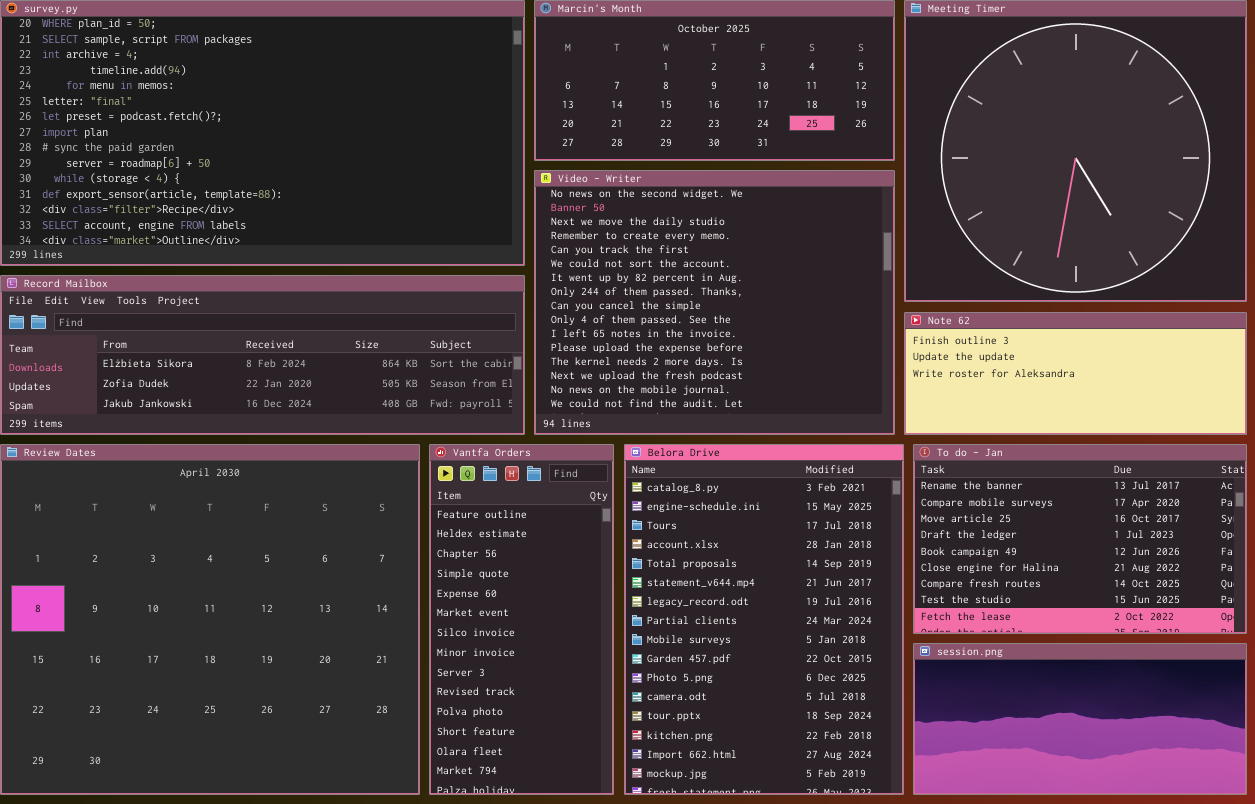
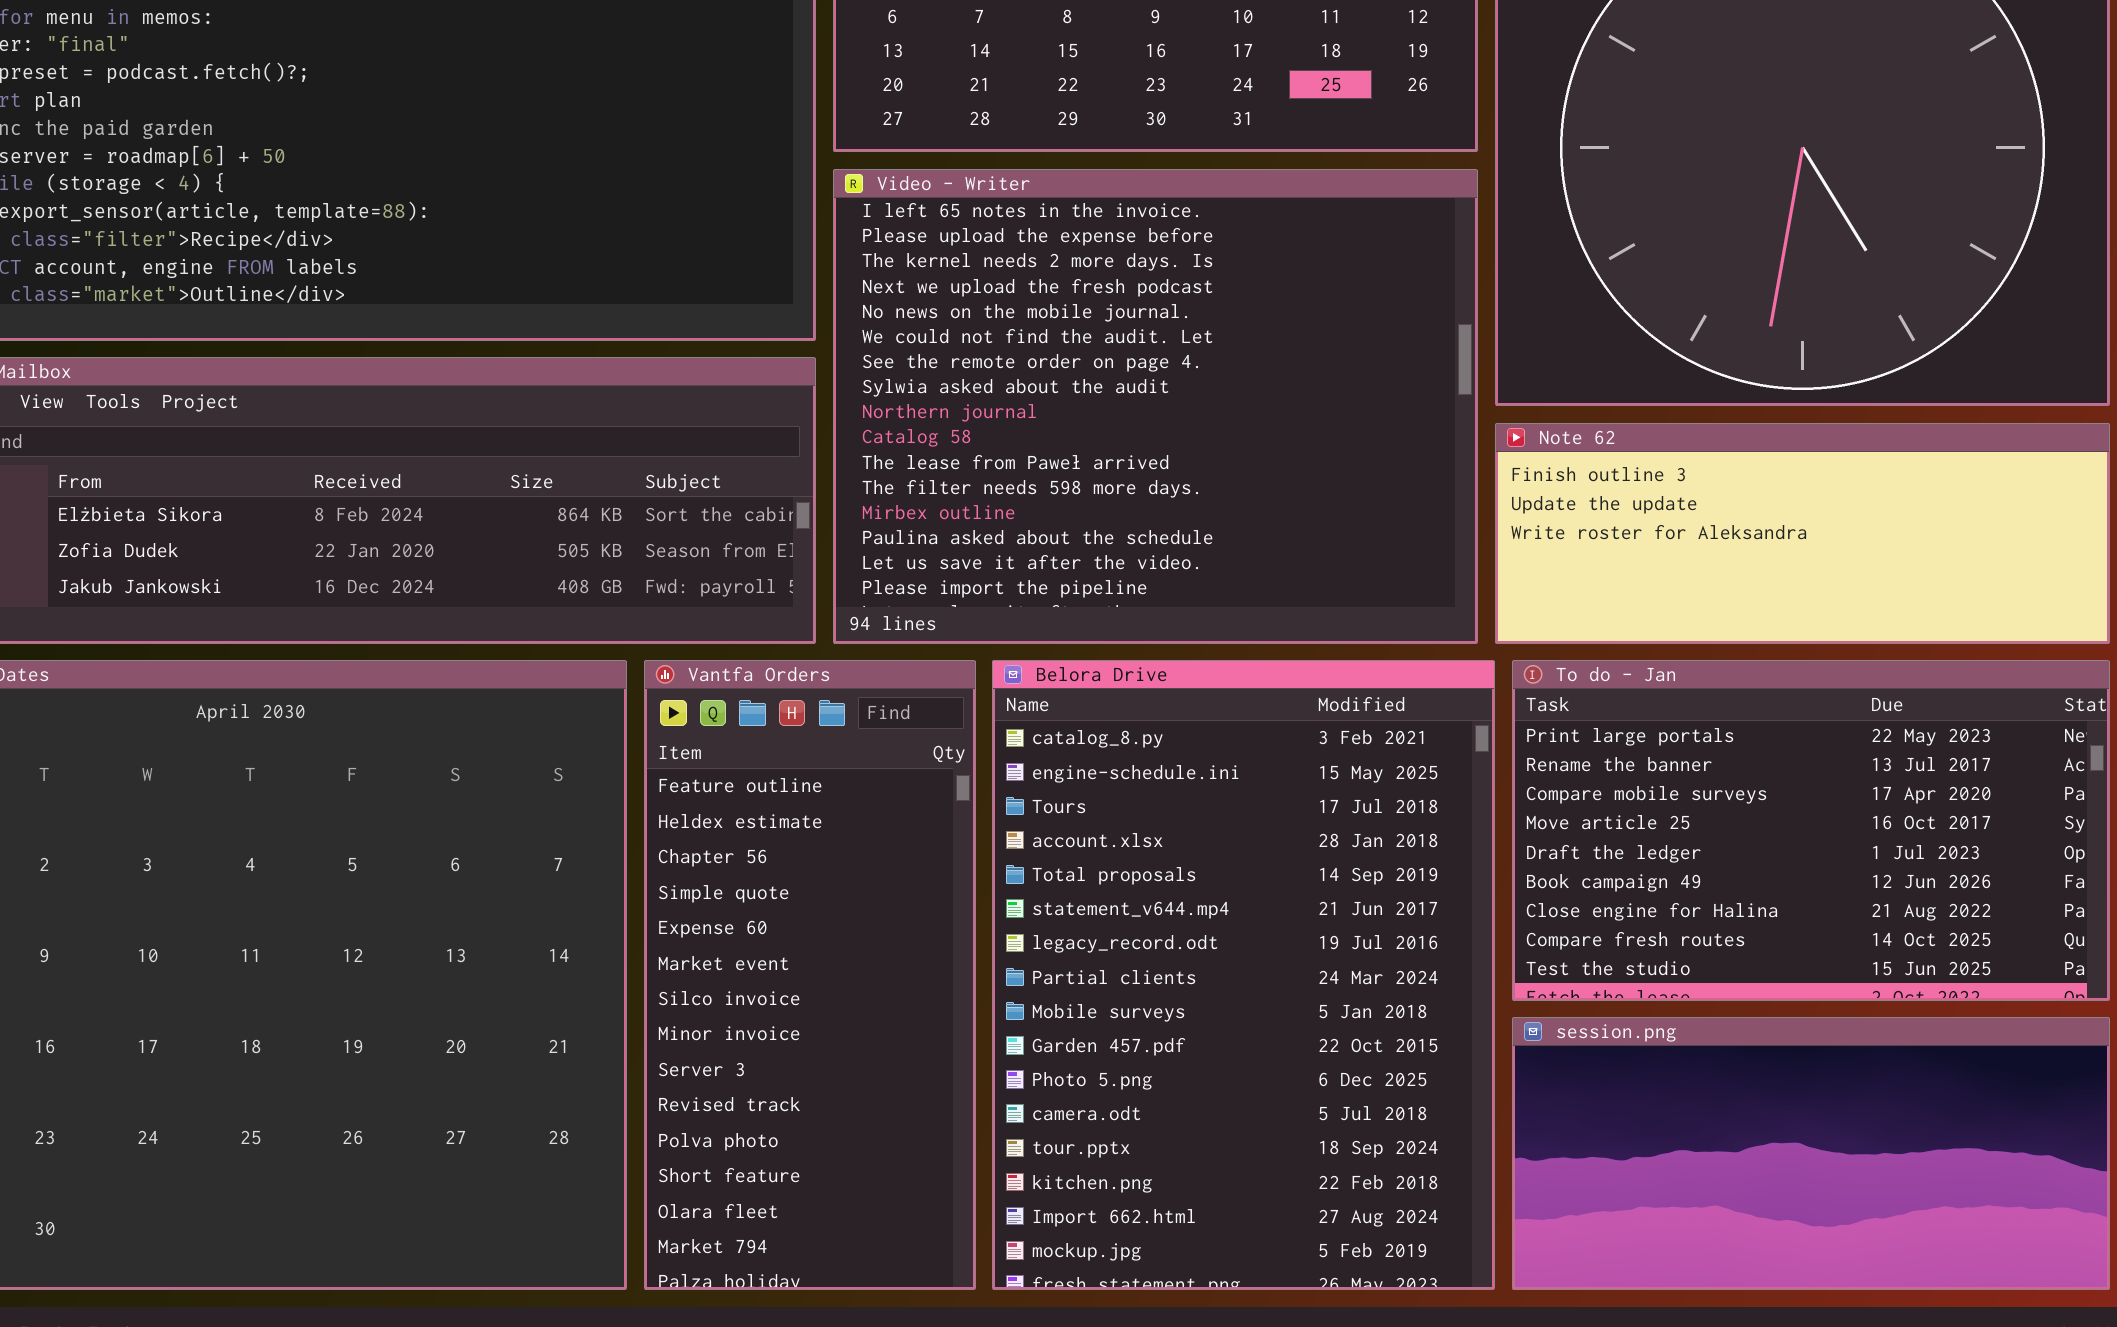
Video - Writer: [534,170,895,435] -> [833,169,1478,644], scrolled down 10 rows
To do - Jan: [913,444,1247,634] -> [1512,660,2110,1001], scrolled up 1 row

